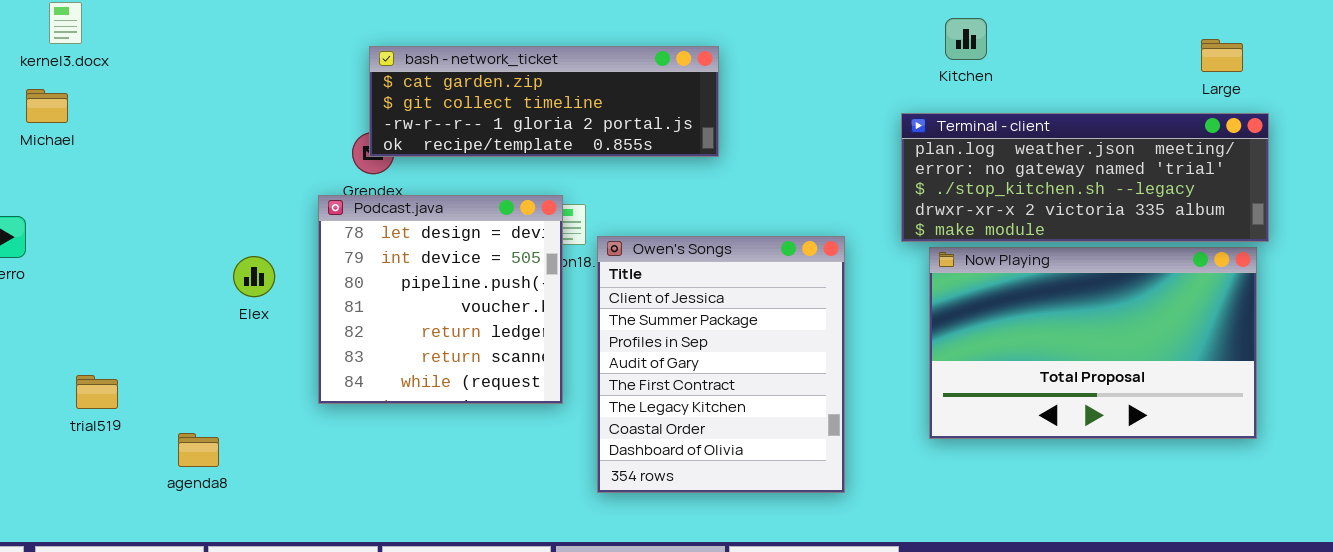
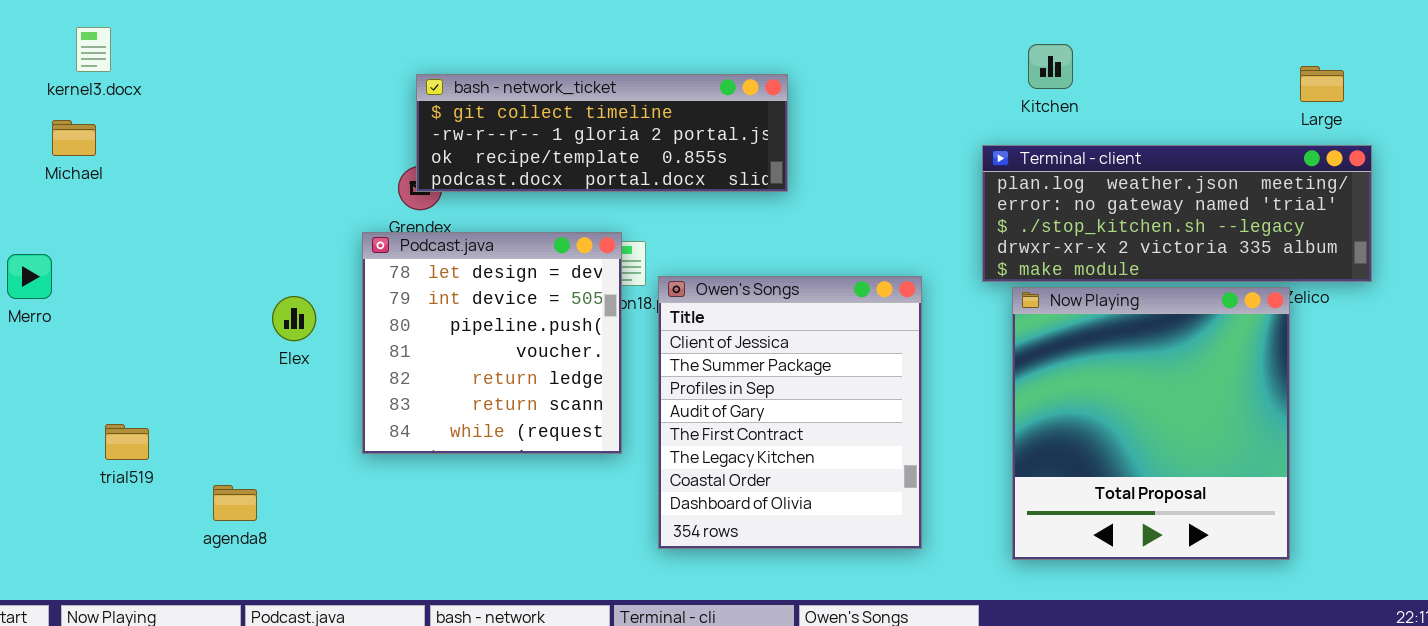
bash - network_ticket: [369,46,719,157] -> [416,74,788,192], scrolled down 1 row
Now Playing: [929,247,1257,439] -> [1012,287,1290,560], resized

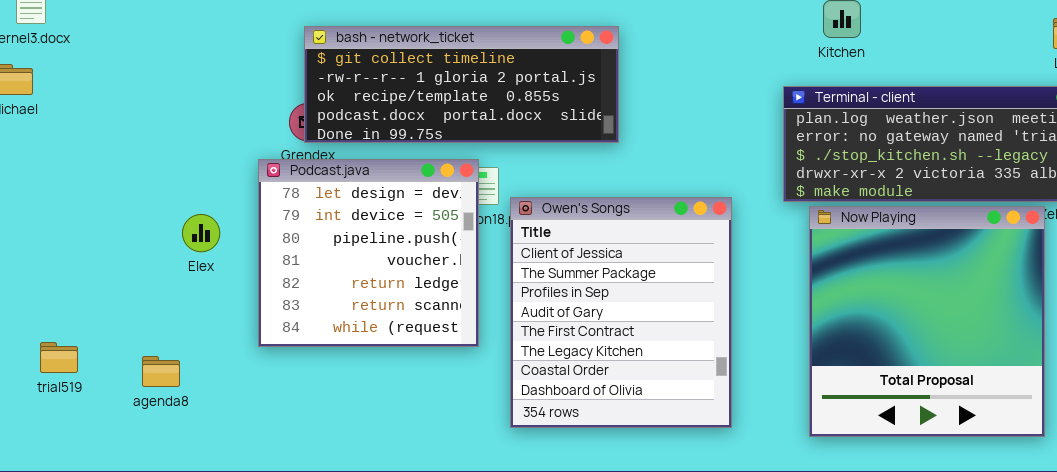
bash - network_ticket: [416,74,788,192] -> [304,26,619,143], resized
trial519: [105,424,149,460] -> [40,342,78,373], moved
agenda8: [213,485,257,521] -> [142,356,180,387], moved

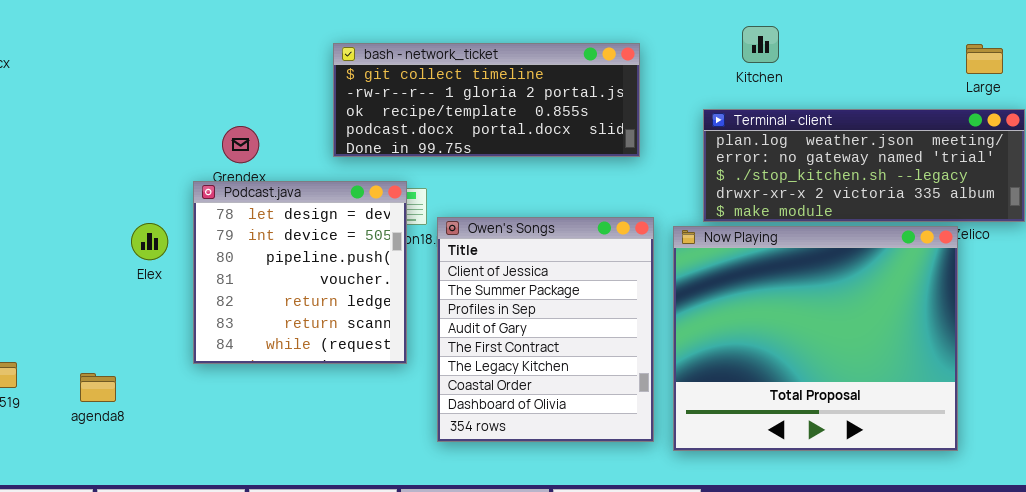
bash - network_ticket: [304,26,619,143] -> [333,43,640,157], moved
Now Playing: [809,206,1045,437] -> [673,226,958,451], resized
Elex: [182,214,220,252] -> [131,223,168,260], moved

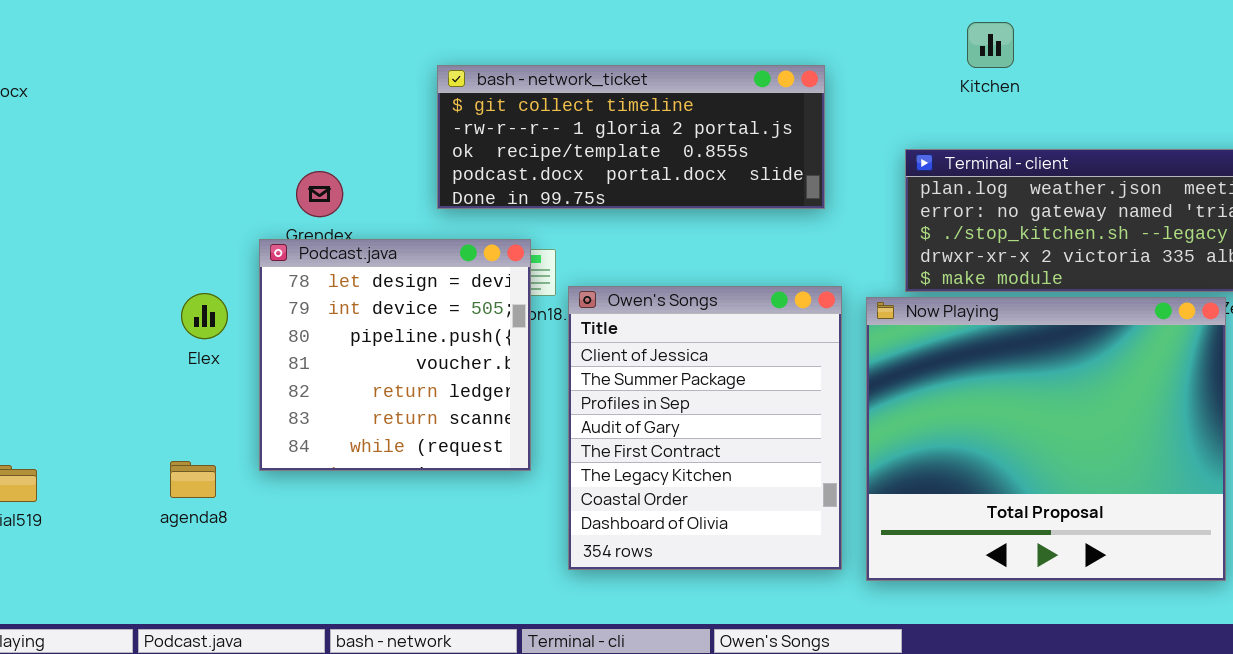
Kitchen: [742,26,779,63] -> [967,22,1014,68], moved
agenda8: [80,373,116,402] -> [170,461,216,498], moved

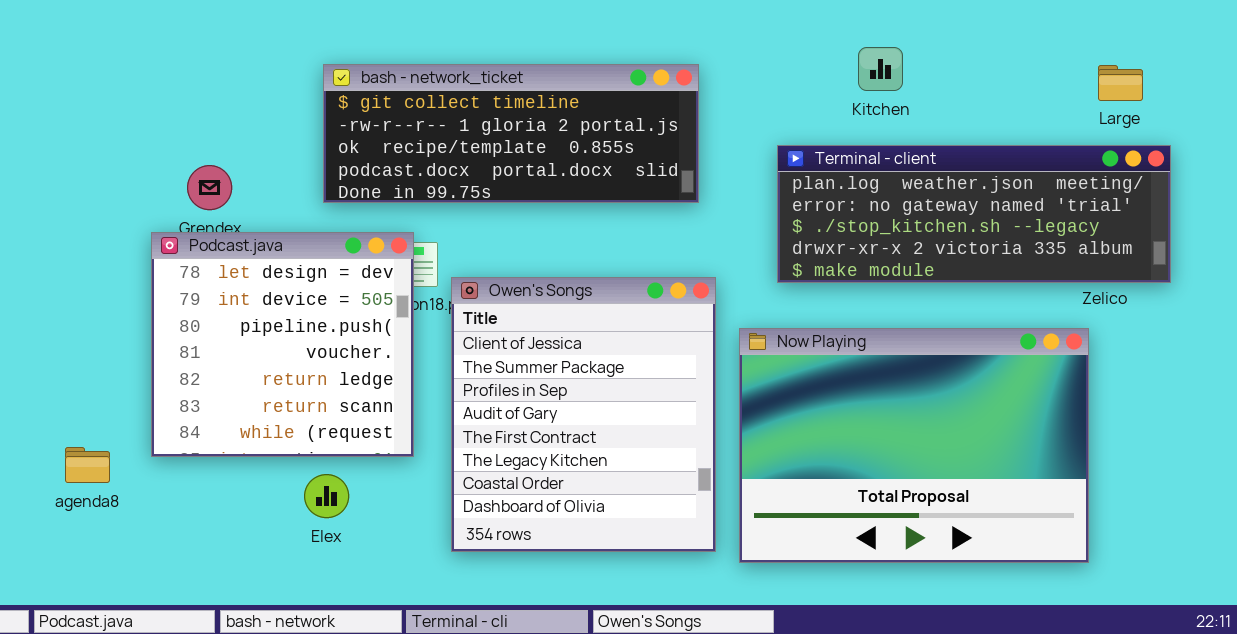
Kitchen: [967,22,1014,68] -> [858,47,903,91], moved
Elex: [181,293,228,339] -> [304,474,349,518], moved
Now Playing: [866,297,1226,581] -> [739,328,1089,563], resized

